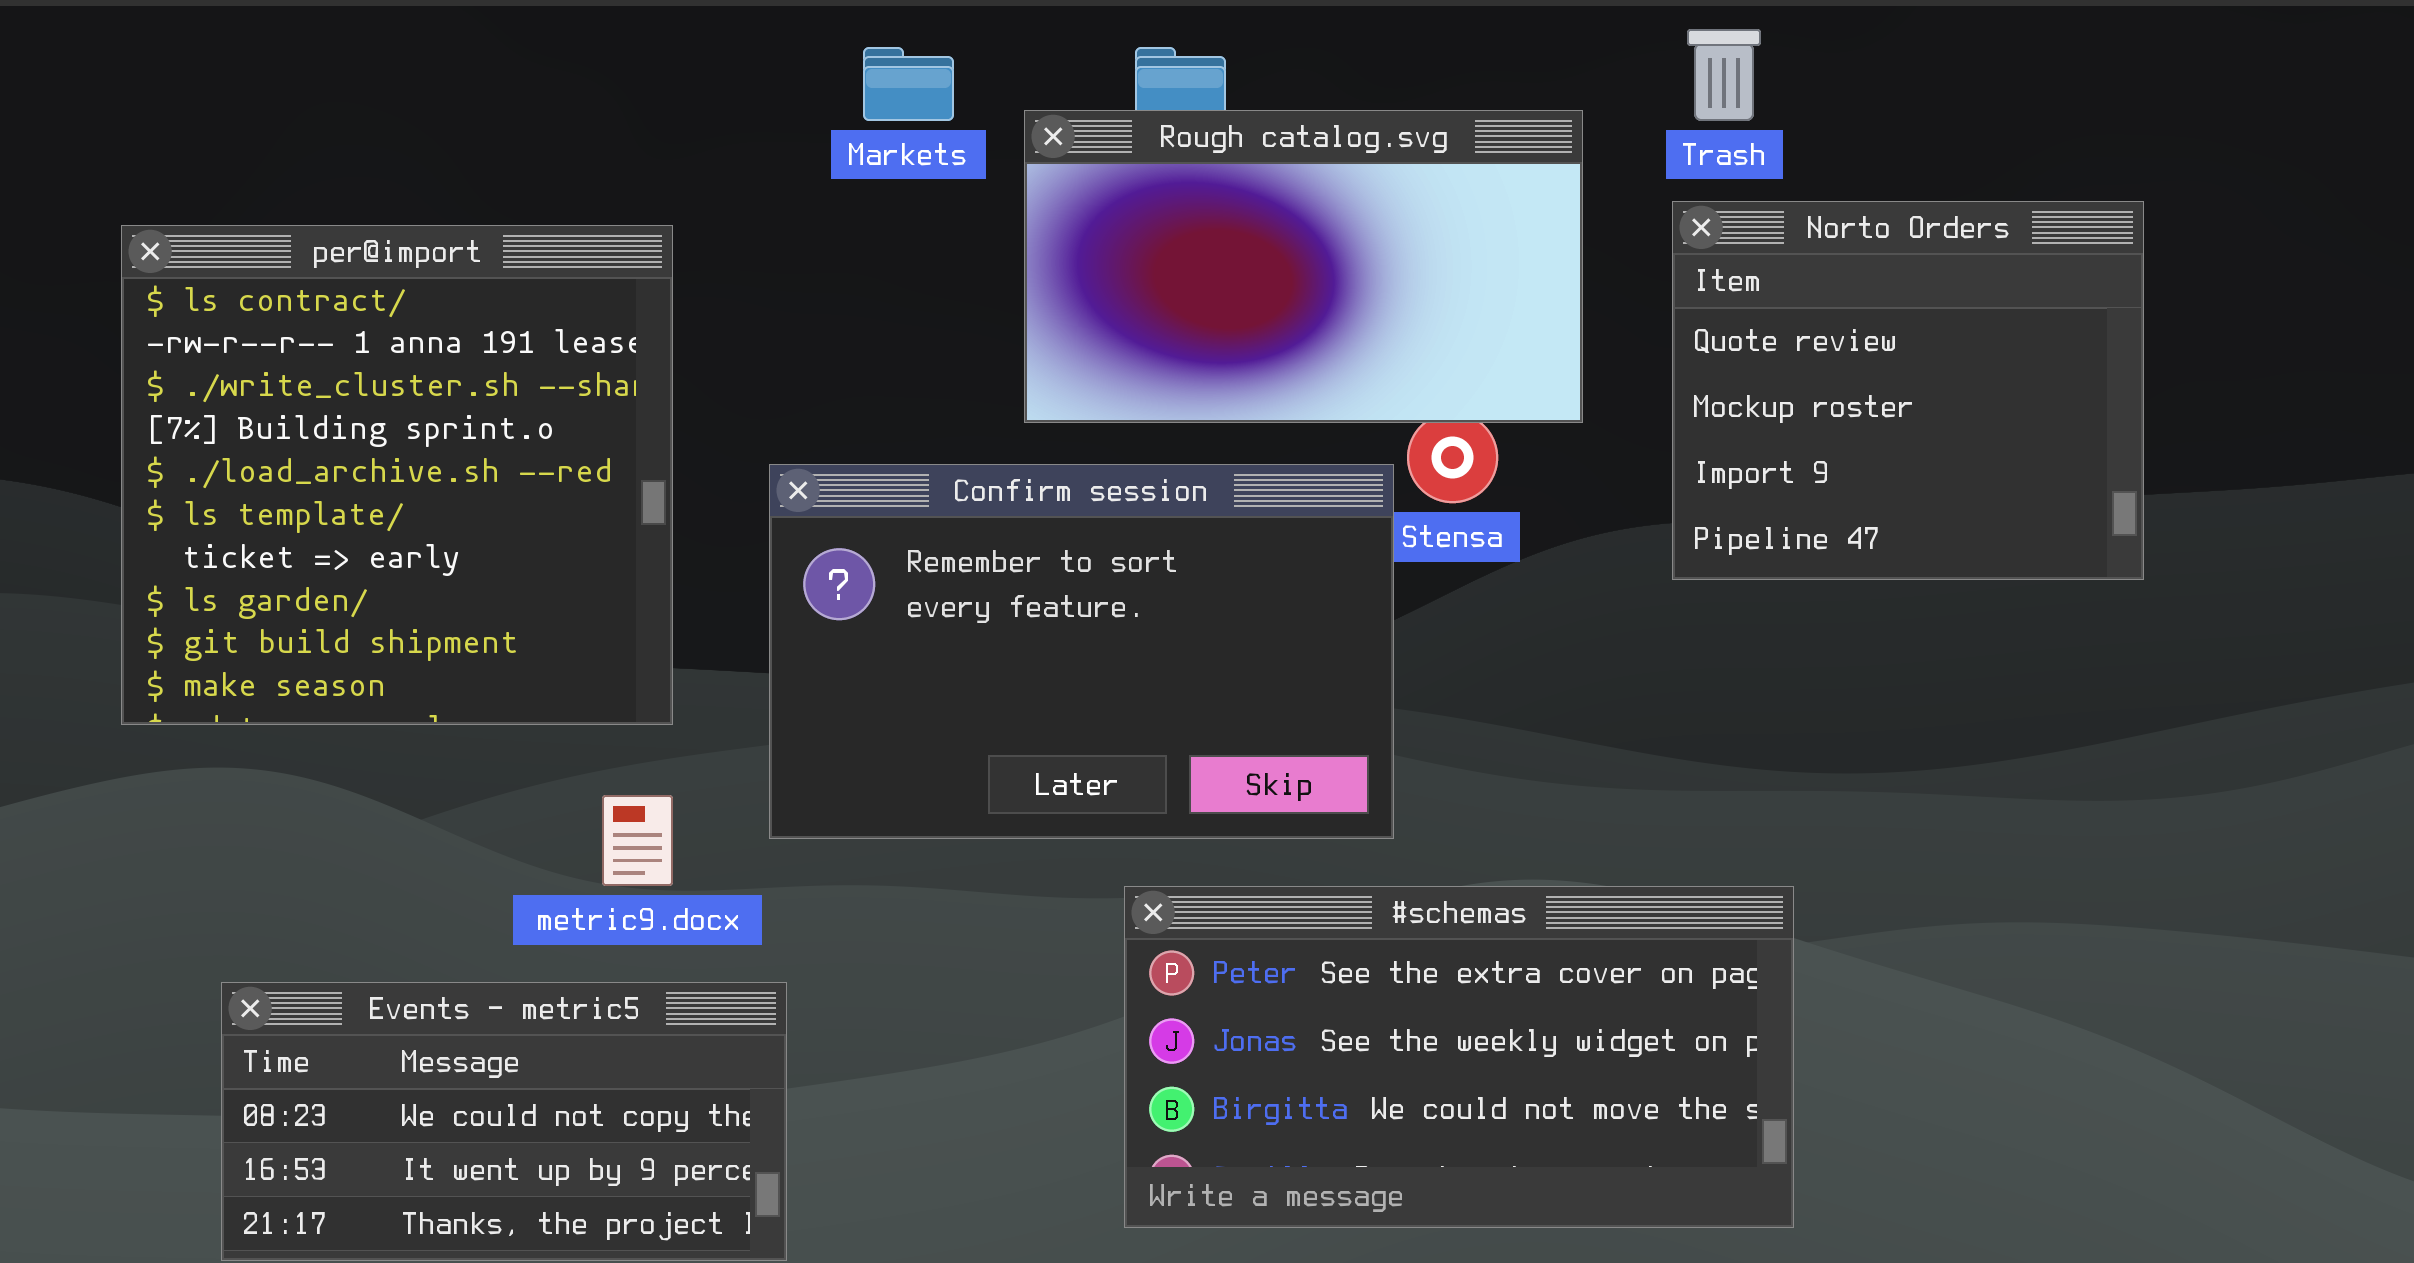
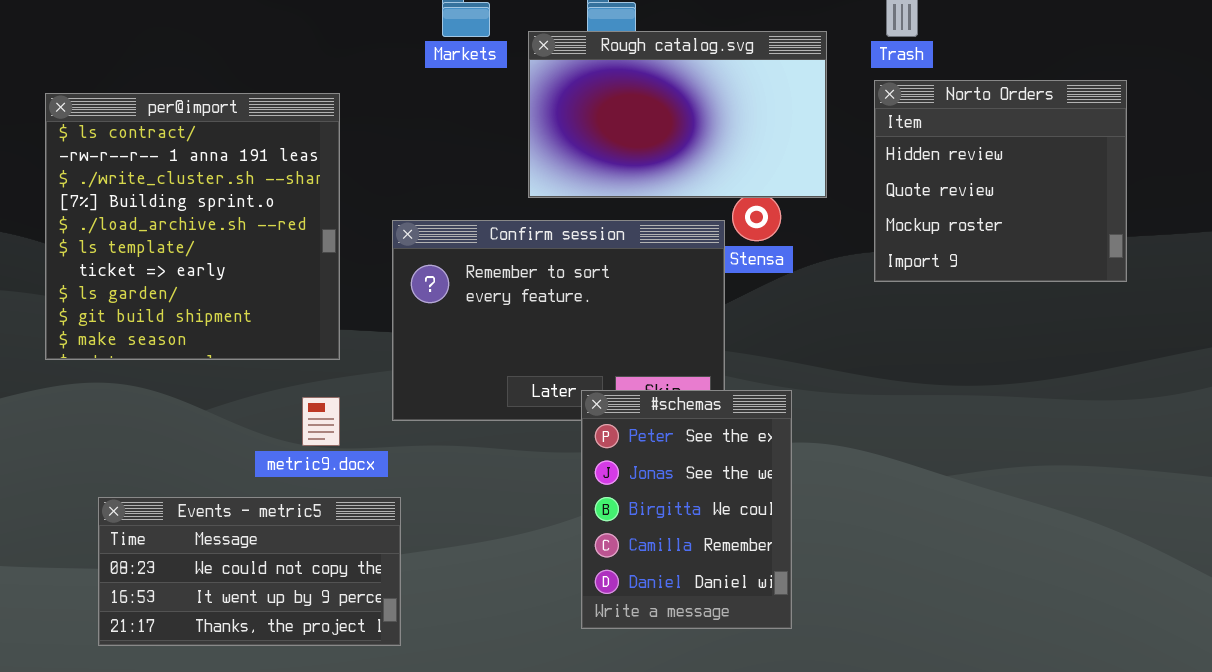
Norto Orders: [1672,201,2144,580] -> [874,80,1127,282], scrolled up 1 row
#schemas: [1124,886,1794,1228] -> [581,390,792,629], resized

